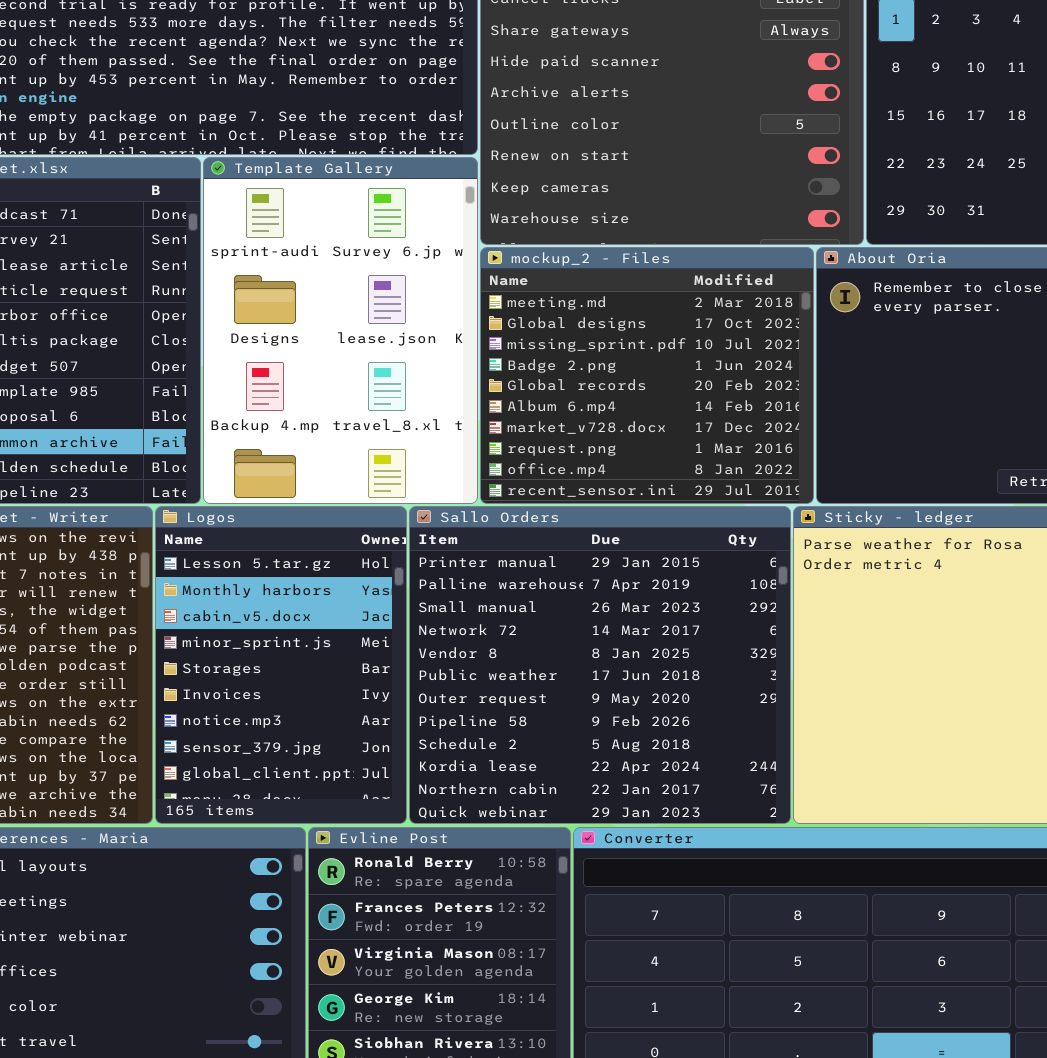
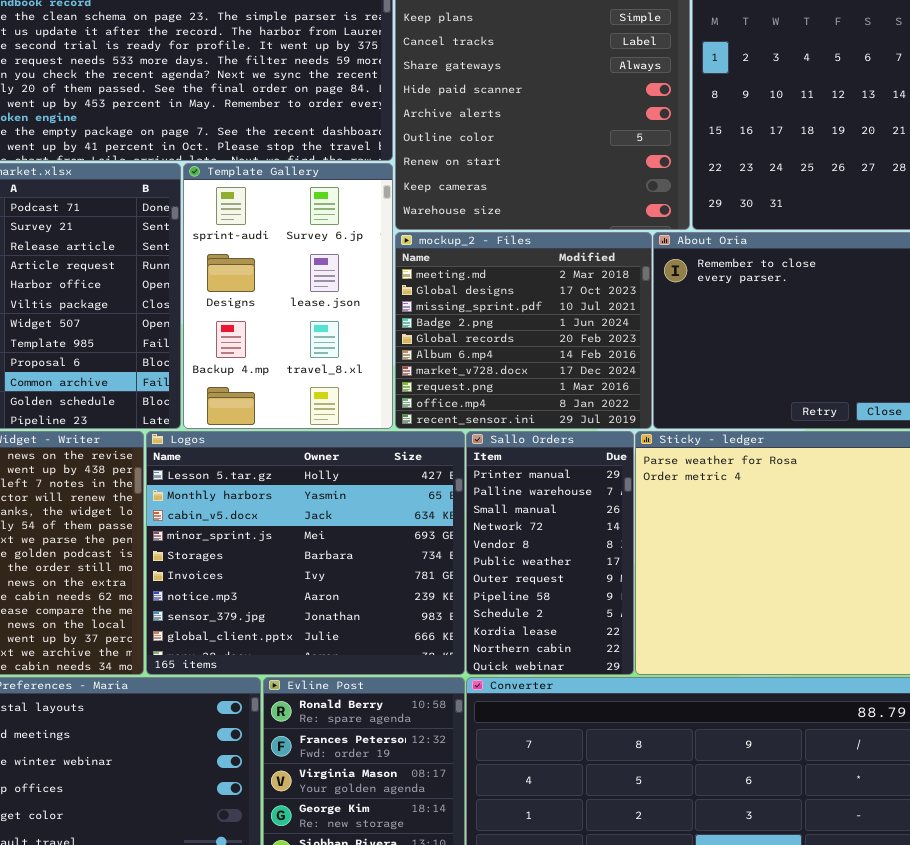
Logos: [155,506,407,824] -> [146,431,465,675], resized
Sallo Orders: [409,506,791,824] -> [466,431,634,675], resized

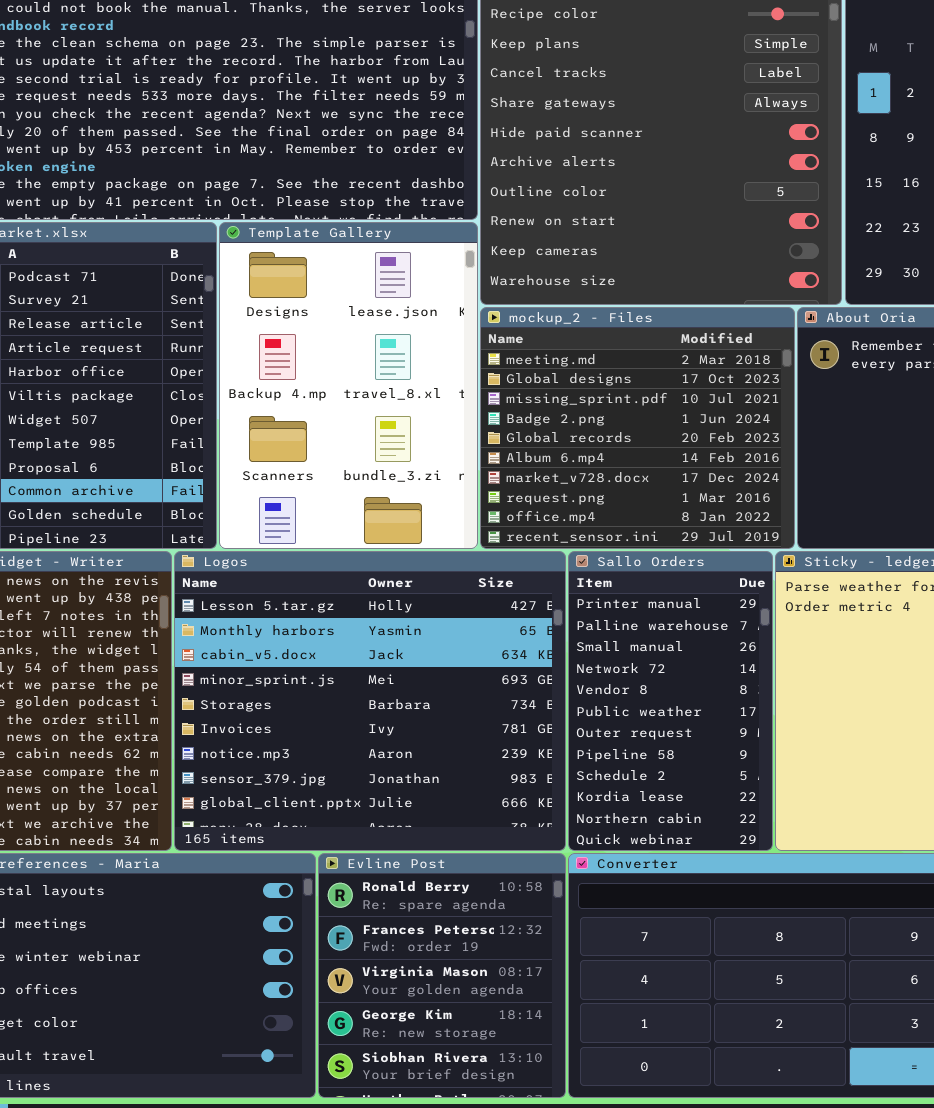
Template Gallery: [183,163,393,429] -> [219,222,478,549], scrolled down 1 row

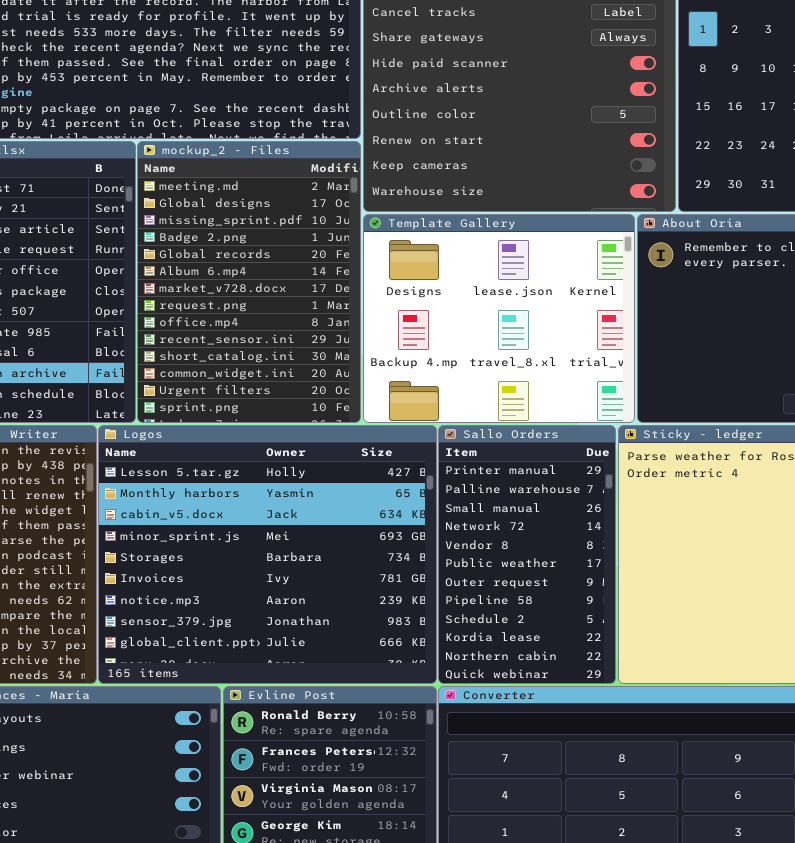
Template Gallery: [219,222,478,549] -> [363,214,635,423], moved, resized
mockup_2 - Files: [480,307,795,549] -> [137,141,361,423], moved, resized

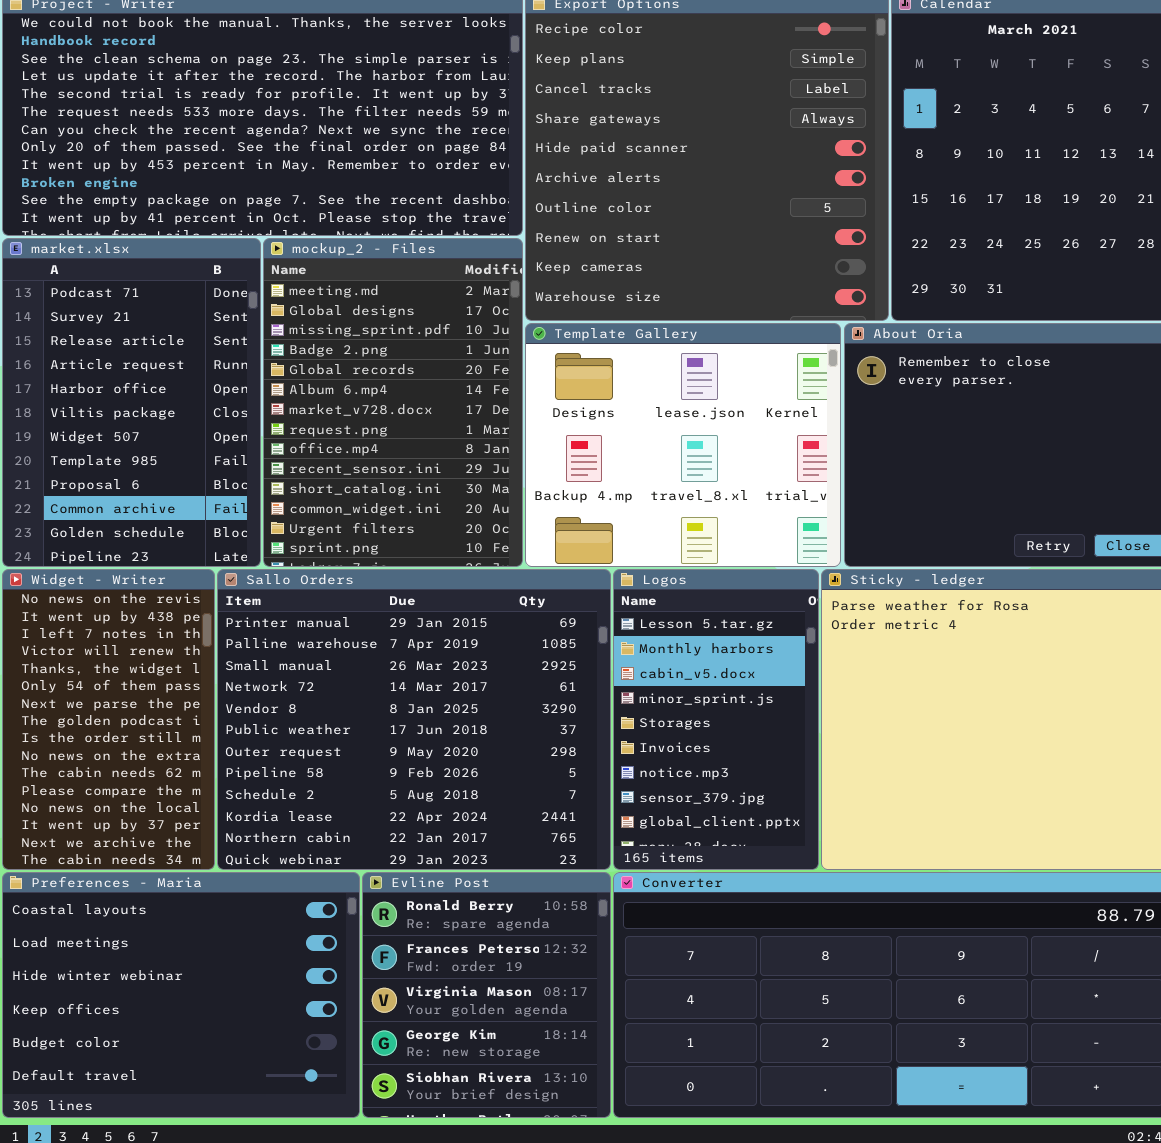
Logos: [98,425,437,684] -> [613,569,819,870], moved, resized
Sallo Orders: [438,425,616,684] -> [217,569,611,870], moved, resized

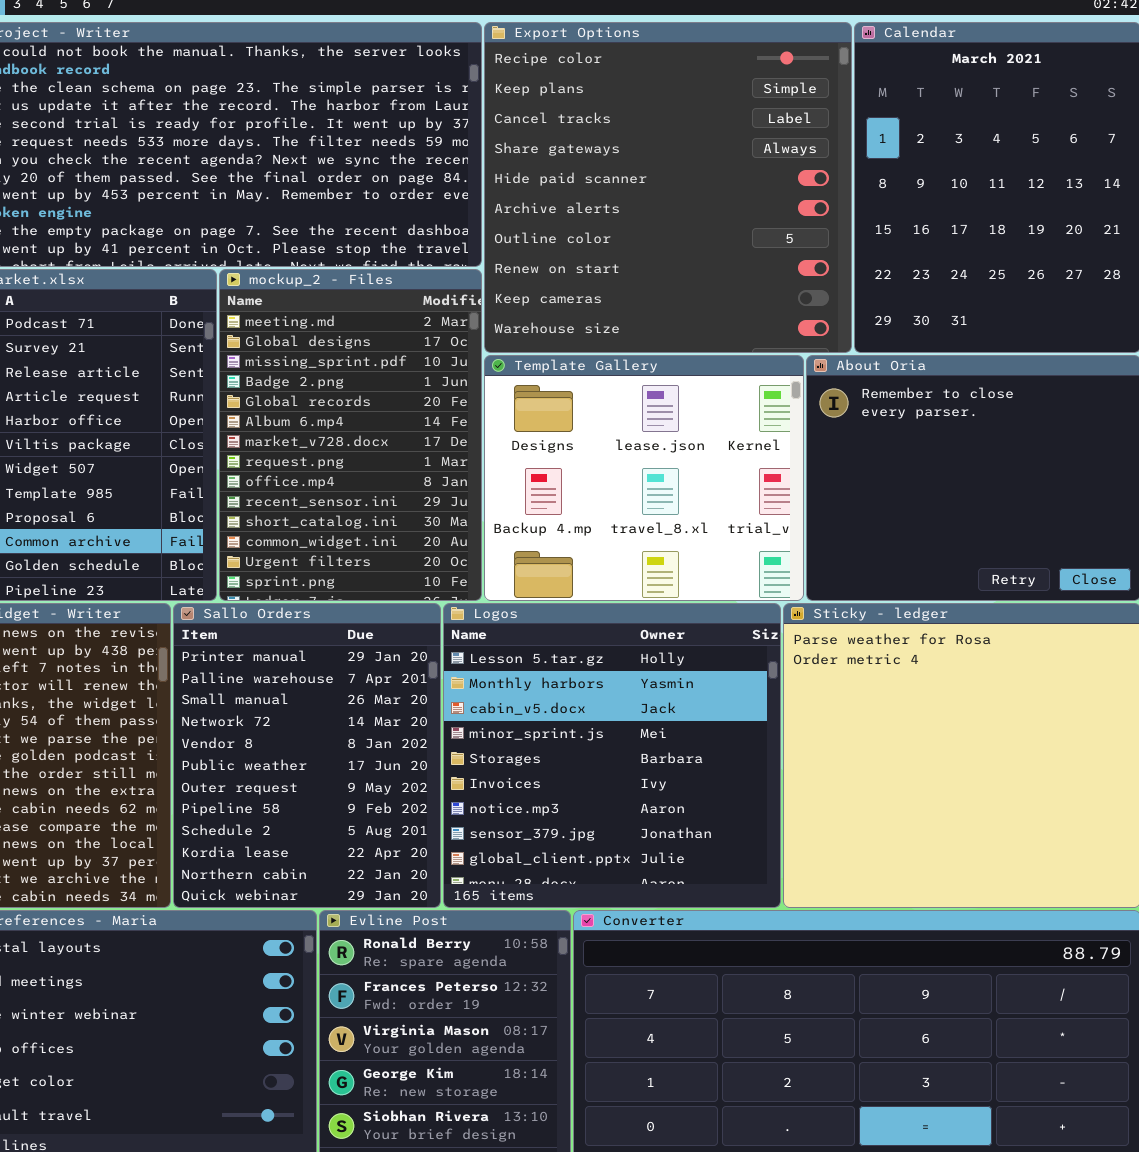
Sallo Orders: [217,569,611,870] -> [173,603,441,908], resized
Logos: [613,569,819,870] -> [443,603,781,908], resized

